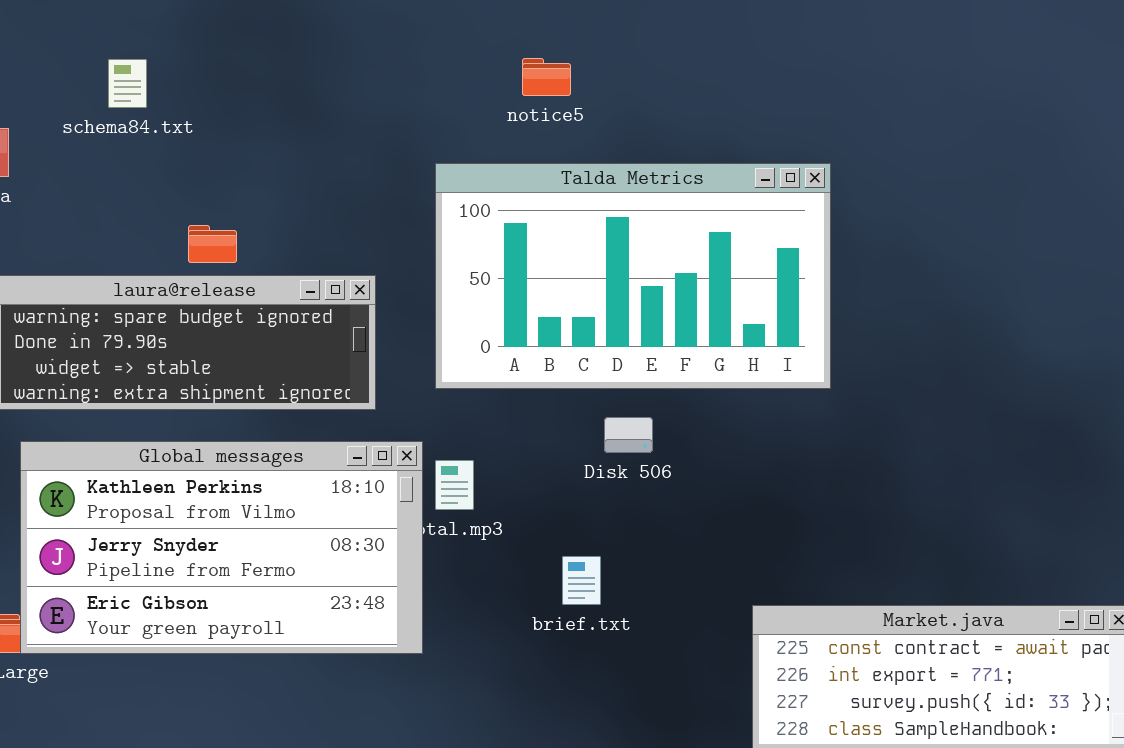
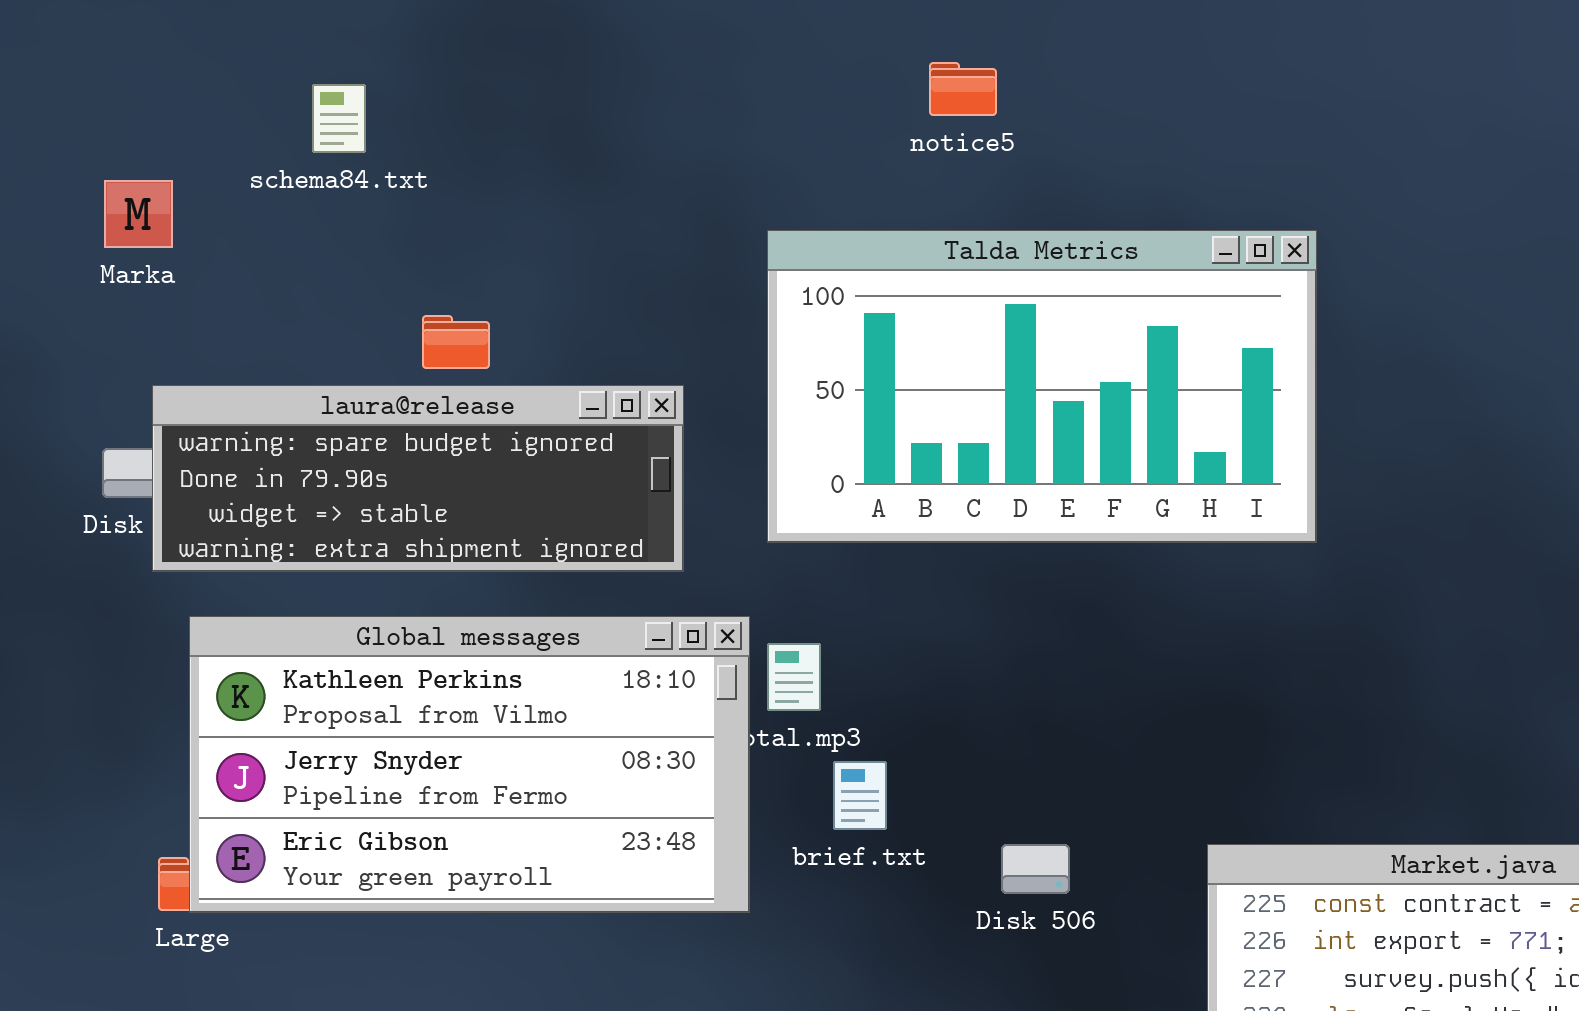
notice5: [522,58,571,96] -> [929,62,997,116], moved
Disk 506: [604,417,653,453] -> [1001,844,1070,894], moved
brief.txt: [562,556,601,605] -> [833,761,887,830], moved

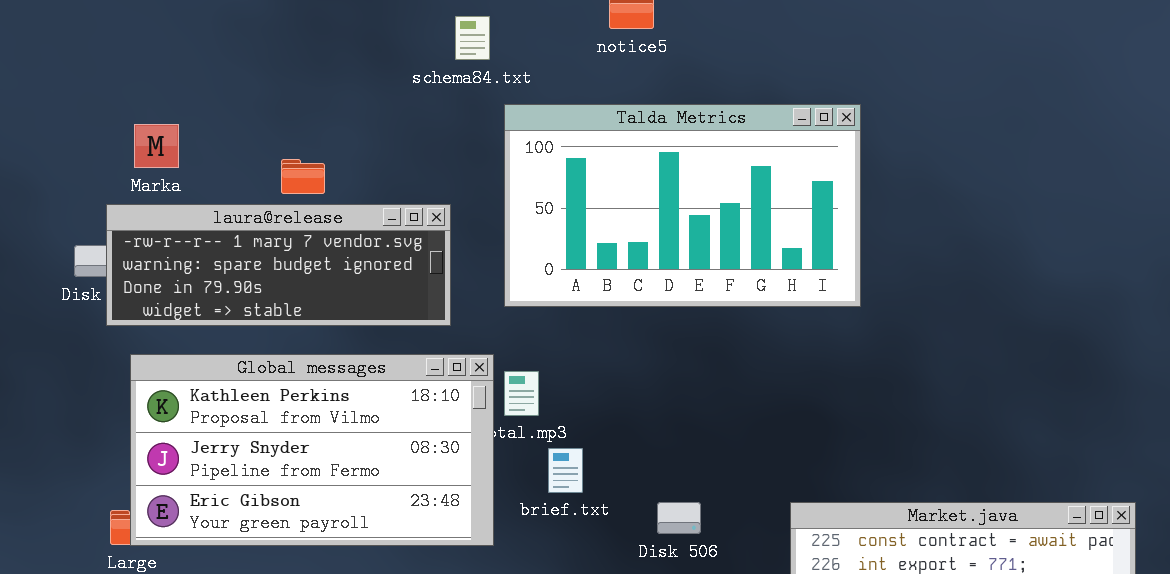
schema84.txt: [312,84,366,153] -> [455,16,490,60], moved
Marka: [104,180,173,248] -> [134,124,179,168], moved
laura@release: [152,385,684,572] -> [106,204,451,326], scrolled up 1 row

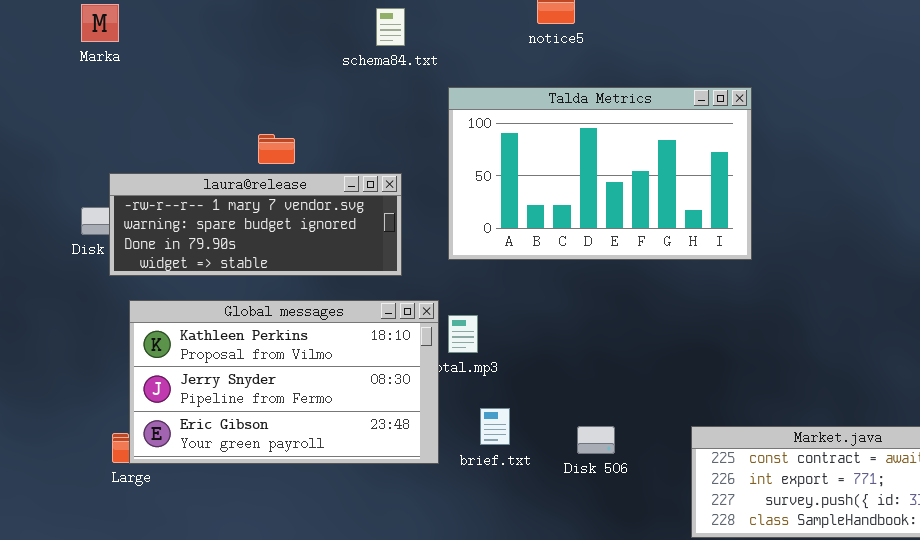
schema84.txt: [455,16,490,60] -> [376,8,405,46], moved
Marka: [134,124,179,168] -> [81,4,119,42], moved
brief.txt: [548,448,583,493] -> [480,408,510,445], moved

